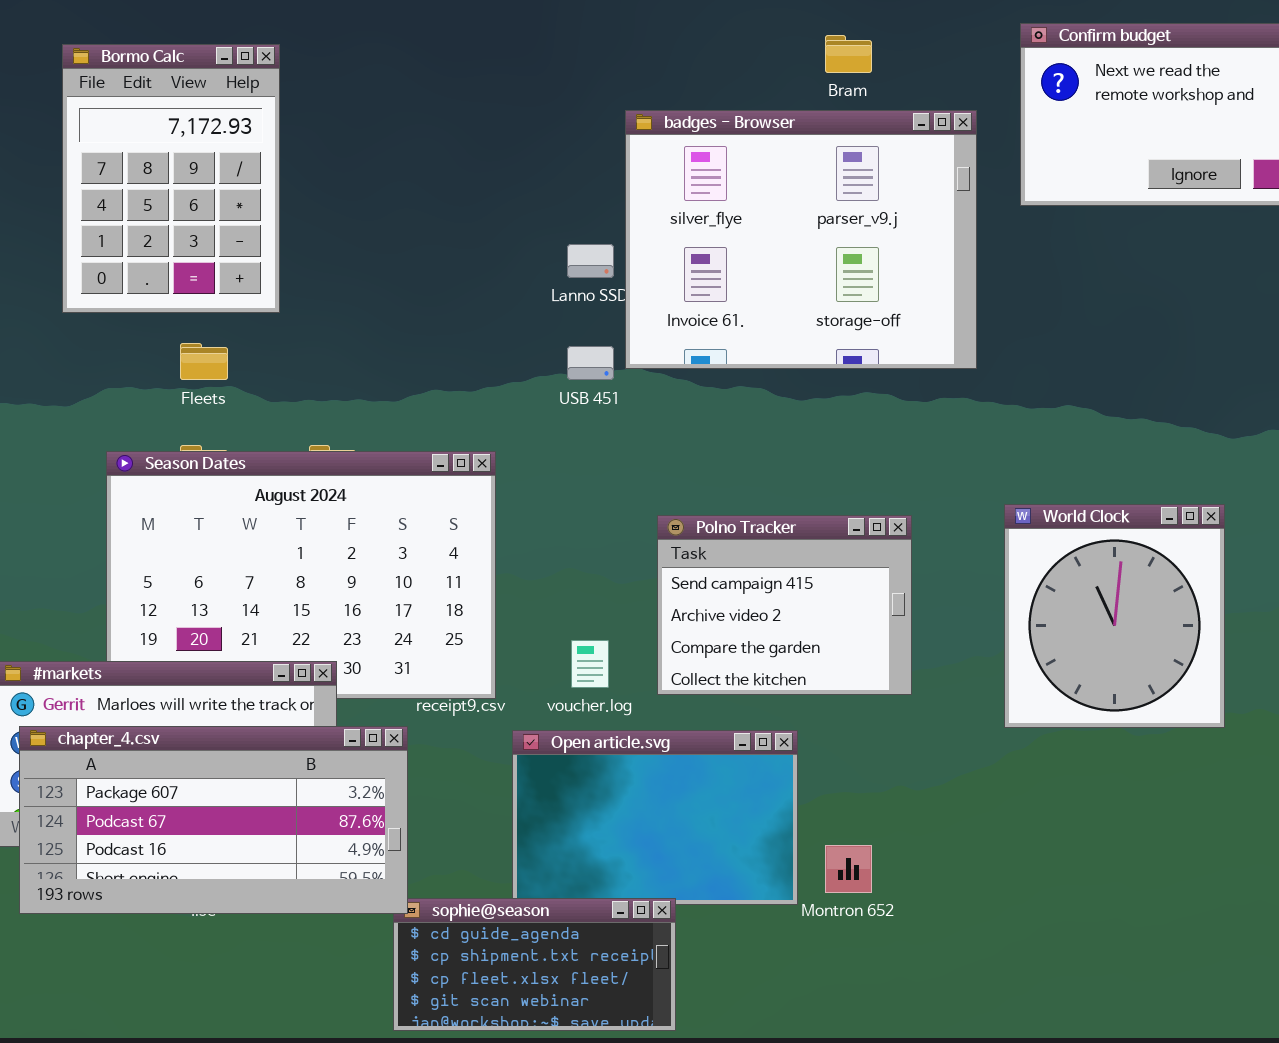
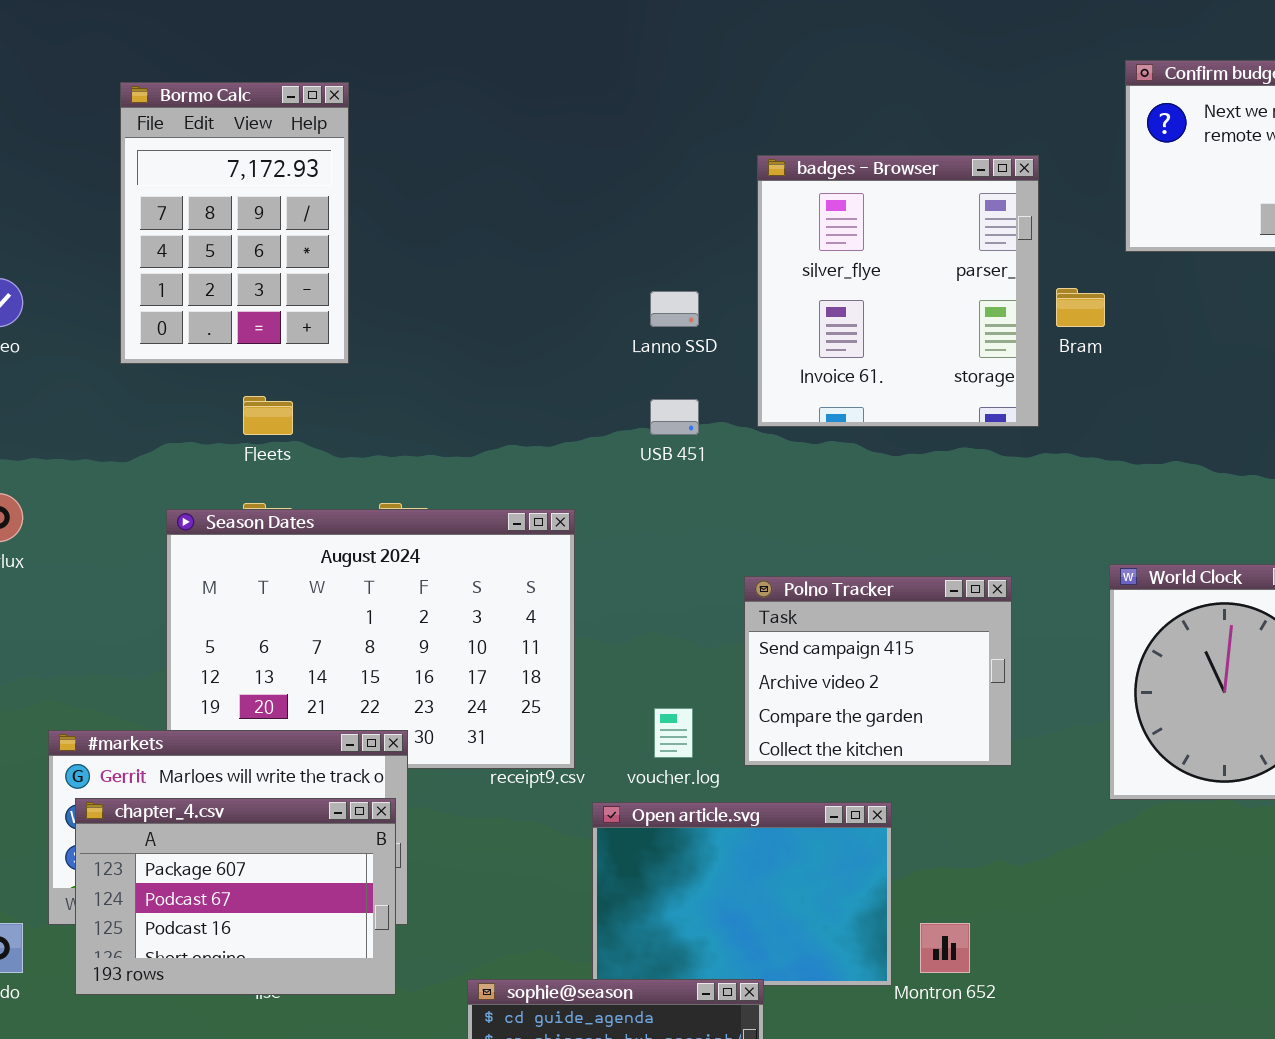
Bram: [825,35,872,73] -> [1056,288,1105,327], moved
badges - Browser: [625,110,977,369] -> [757,155,1039,427], moved, resized
chapter_4.csv: [19,726,408,914] -> [75,798,396,995], resized

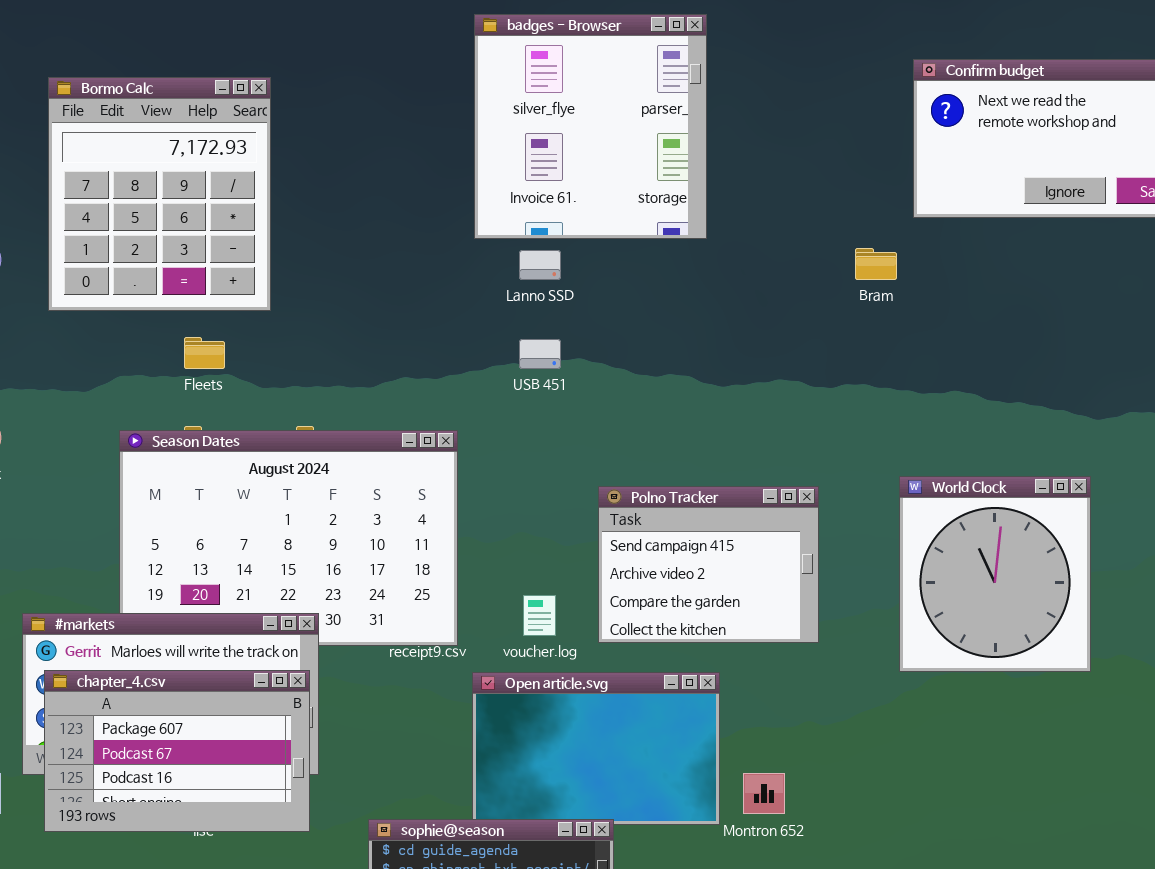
Bormo Calc: [120,82,349,364] -> [48,77,271,311], resized
badges - Browser: [757,155,1039,427] -> [474,14,707,239], moved

